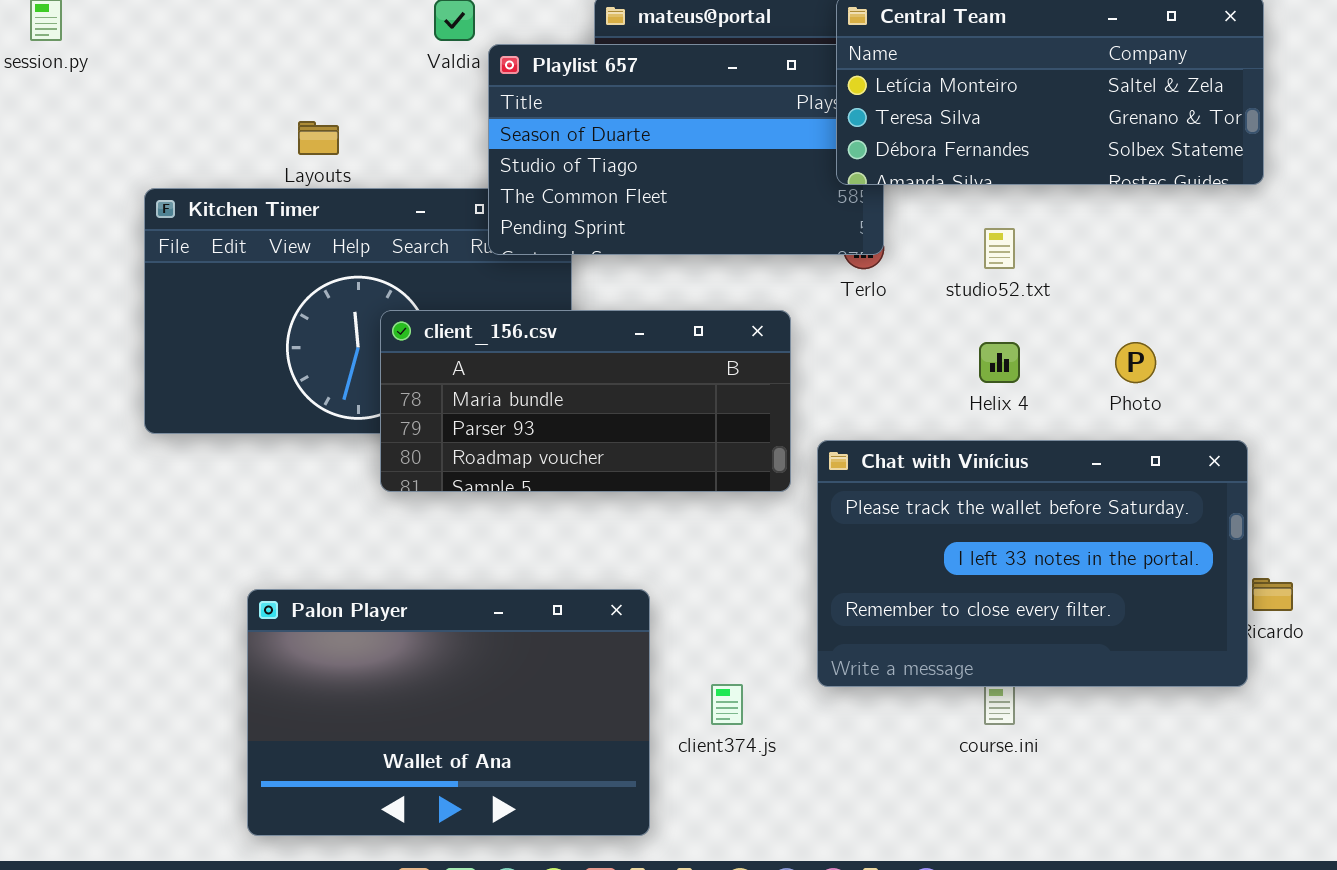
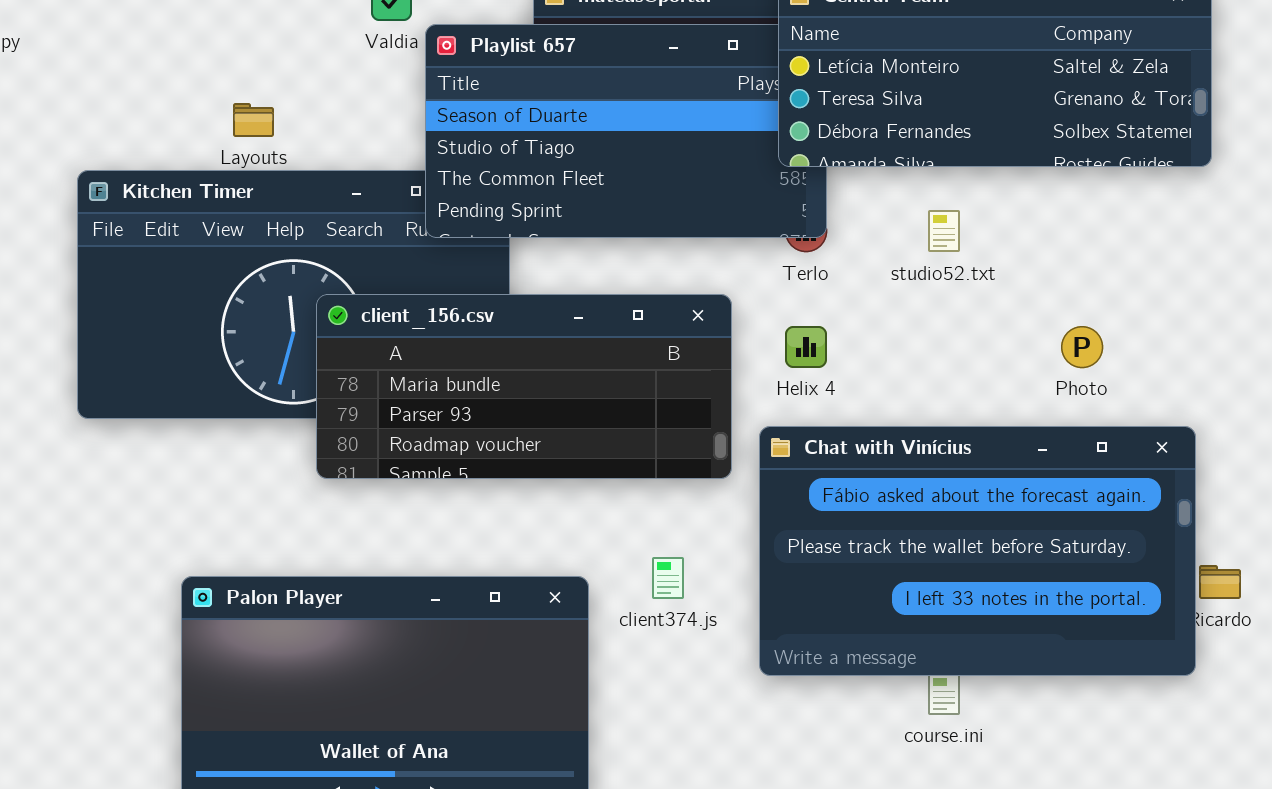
Helix 4: [979,342,1020,383] -> [785,326,827,368], moved
Chat with Vinícius: [817,440,1248,687] -> [759,426,1196,676], scrolled up 1 row
client374.js: [711,684,743,725] -> [652,557,684,599], moved

